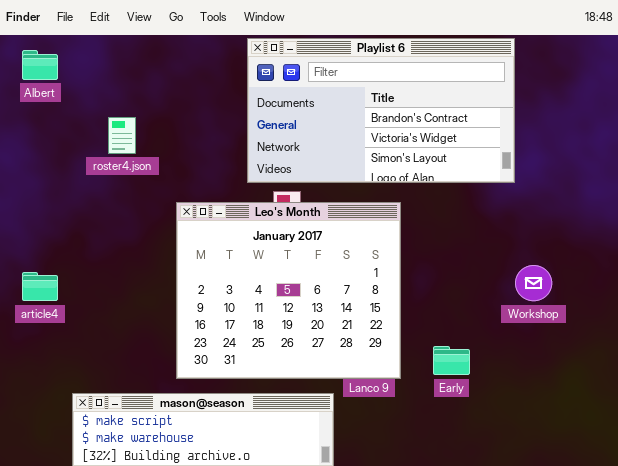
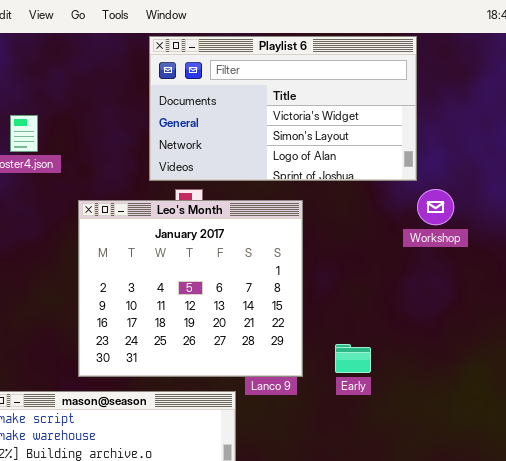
Playlist 6: [247,38,515,183] -> [149,36,417,181], scrolled down 1 row
Workshop: [515,265,552,301] -> [417,189,454,225], moved

